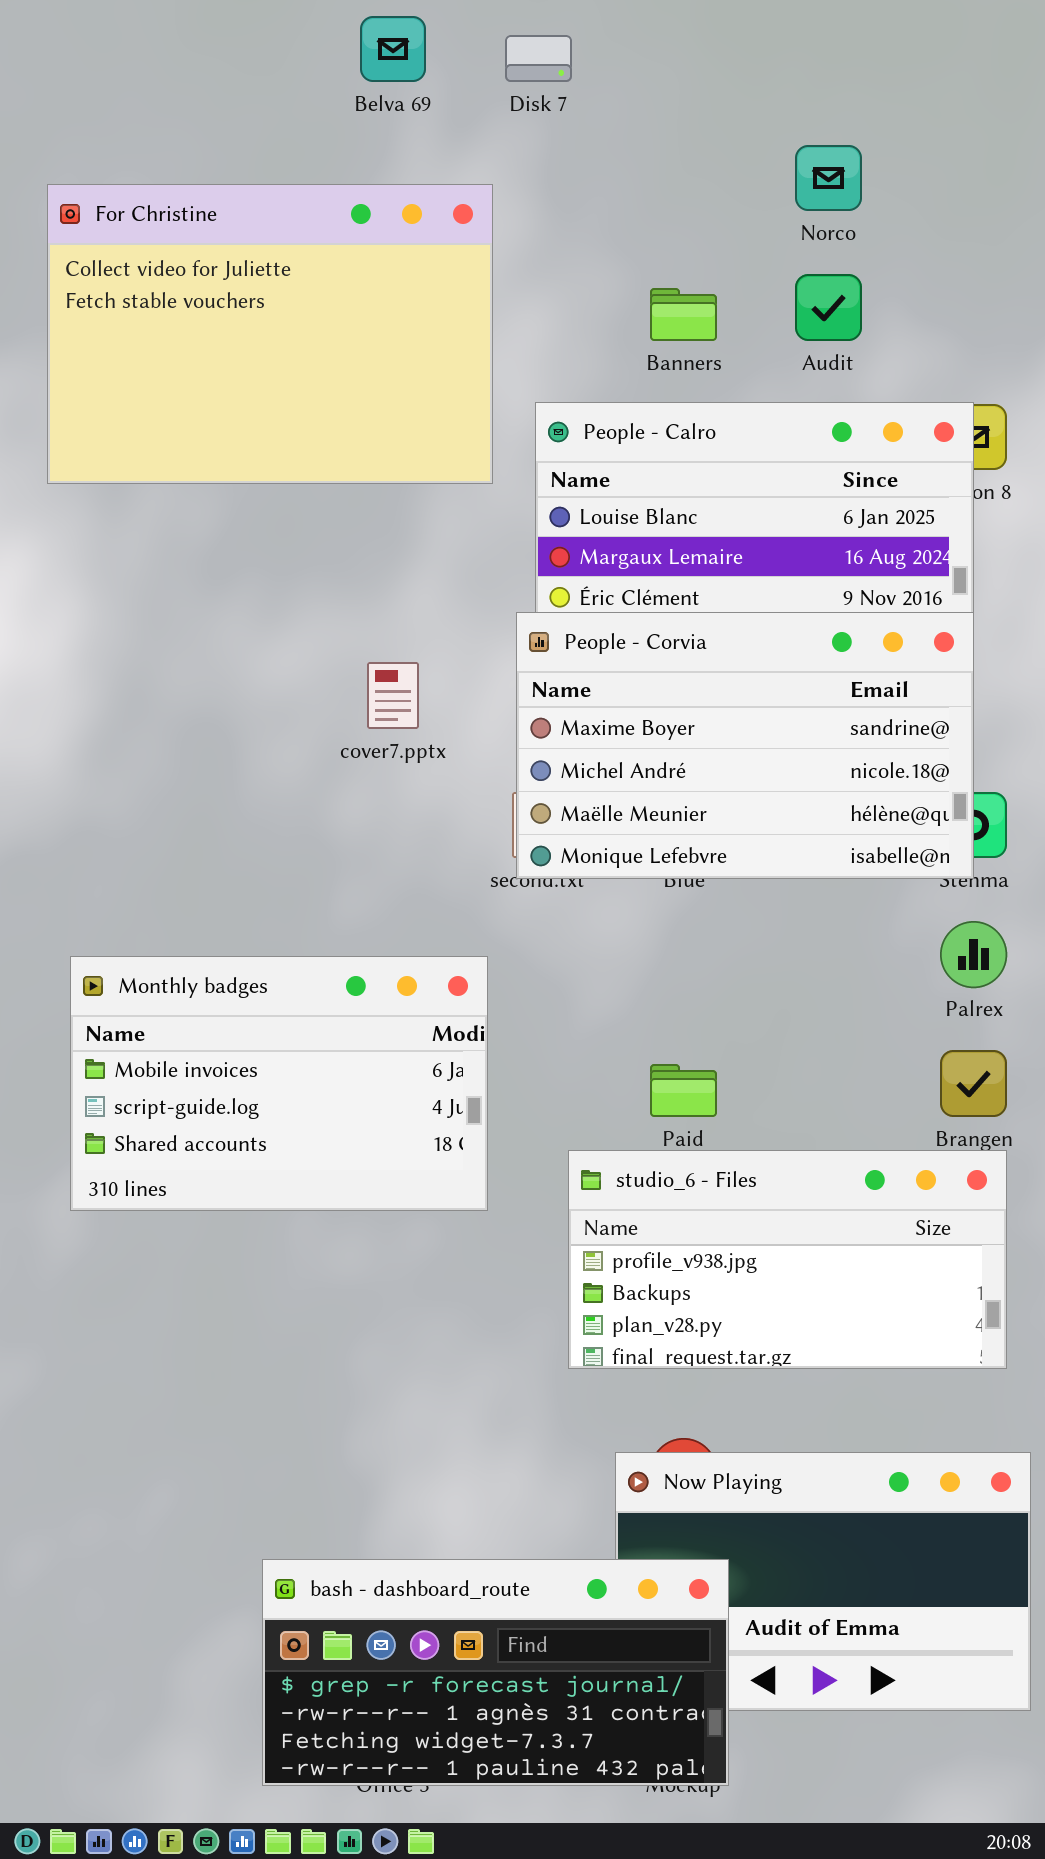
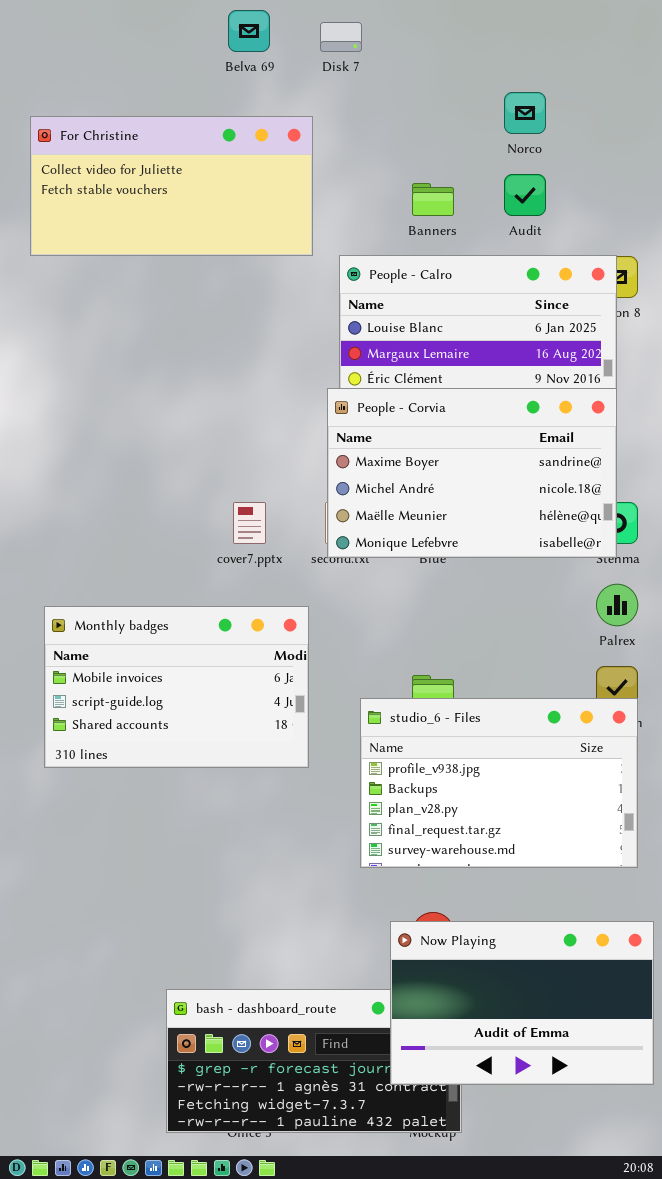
For Christine: [47,184,493,484] -> [30,116,313,256], resized
cover7.pptx: [367,662,419,729] -> [233,502,266,544], moved
studio_6 - Files: [568,1150,1007,1369] -> [360,698,638,868], resized
Now Playing: [615,1452,1031,1711] -> [390,921,654,1085], raised

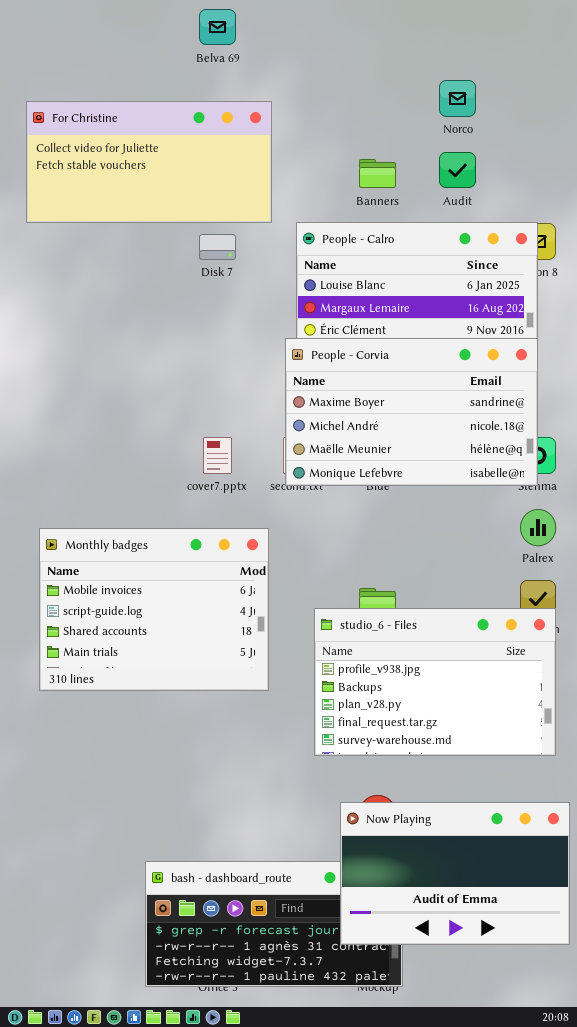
Disk 7: [320,22,362,52] -> [199,234,236,260], moved
Monthly badges: [44,606,309,768] -> [39,528,269,691], resized

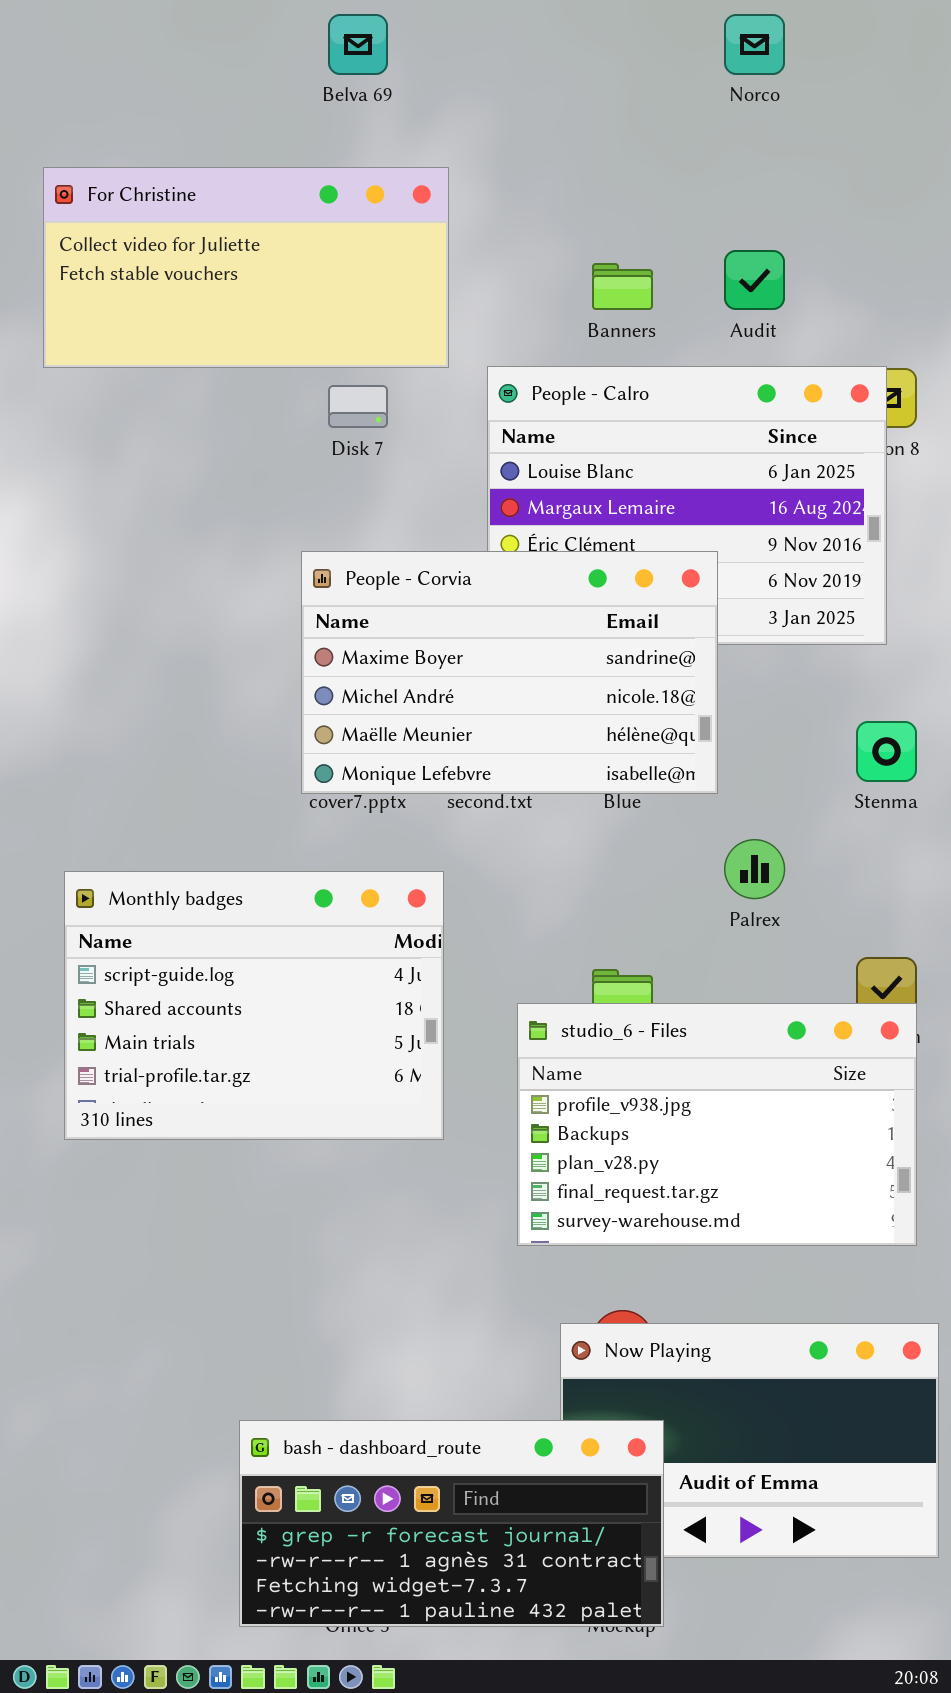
Norco: [439,80,476,117] -> [724,14,785,75], moved
People - Corvia: [285,338,538,486] -> [301,551,718,794], moved
Palrex: [520,509,556,546] -> [724,839,785,899], moved
Monthly badges: [39,528,269,691] -> [64,871,444,1140], scrolled down 1 row
bash - dashboard_route: [145,861,403,987] -> [239,1420,664,1627], raised

